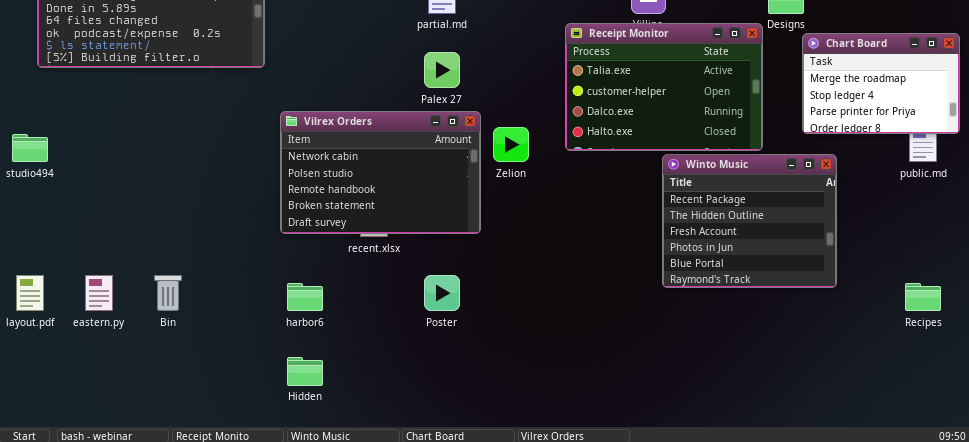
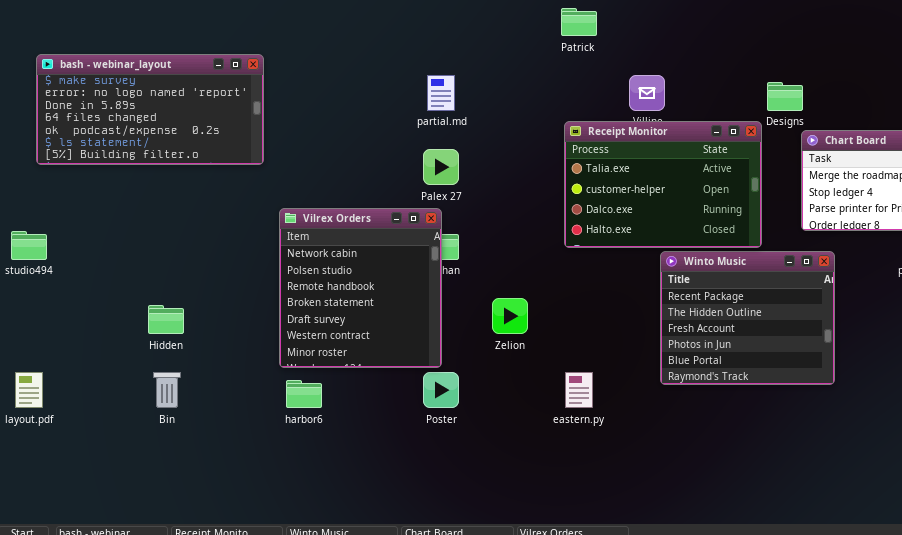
Vilrex Orders: [280,111,481,234] -> [279,208,442,368], resized
Zelion: [493,127,529,162] -> [492,298,528,334], moved
eastern.py: [85,275,113,311] -> [565,372,593,408], moved
Hidden: [287,357,323,386] -> [148,305,184,334], moved

